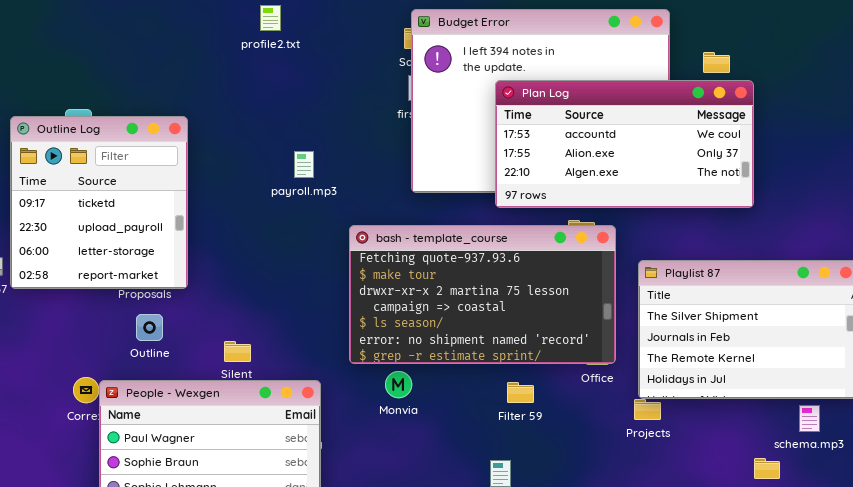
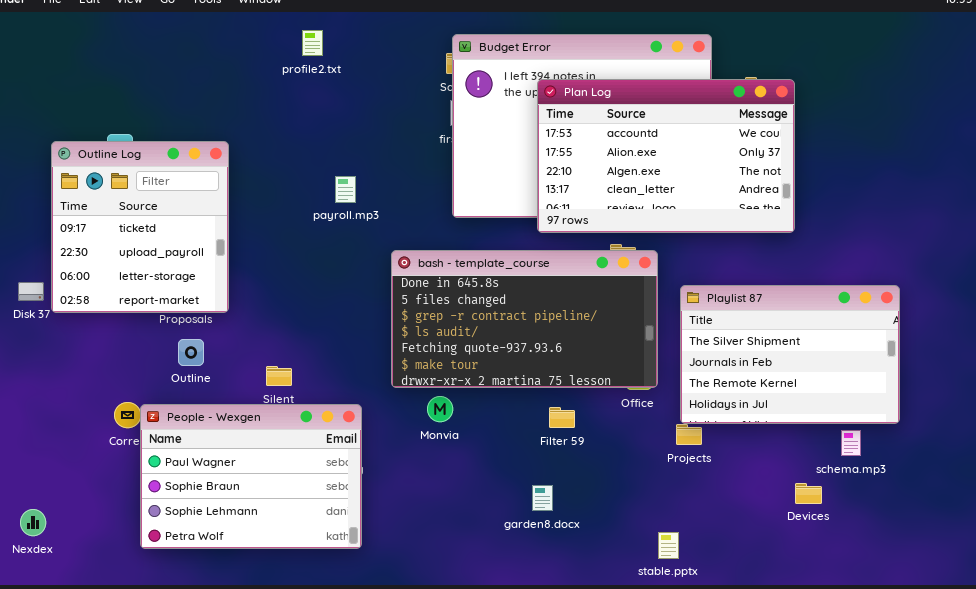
Plan Log: [495,80,754,208] -> [537,79,795,233], resized
bash - template_course: [349,225,616,364] -> [391,250,658,388], scrolled up 4 rows

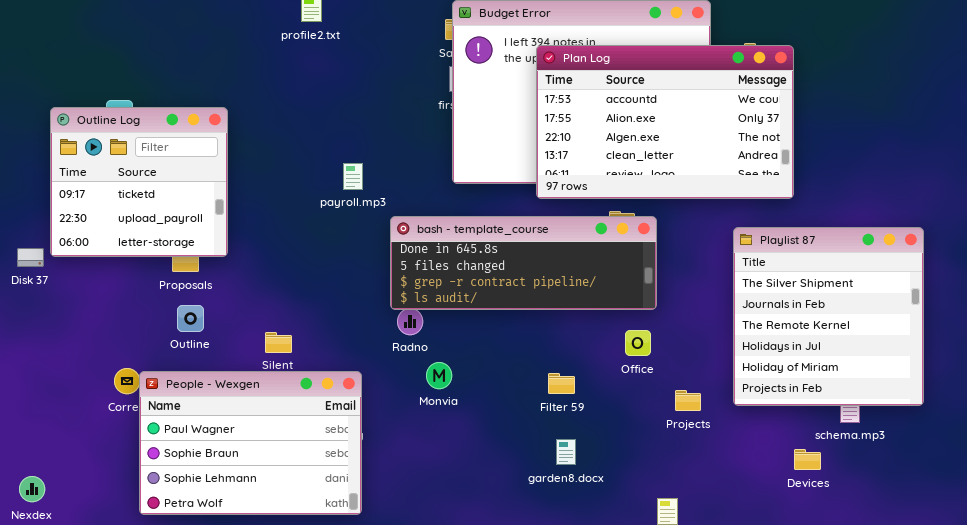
Outline Log: [51,141,229,313] -> [50,107,228,257], resized
payroll.mp3: [335,176,356,203] -> [343,163,363,190], moved
bash - template_course: [391,250,658,388] -> [390,216,657,310], resized
Playlist 87: [680,285,900,424] -> [733,227,924,406], moved, resized
garden8.docx: [532,485,553,511] -> [556,439,576,465], moved

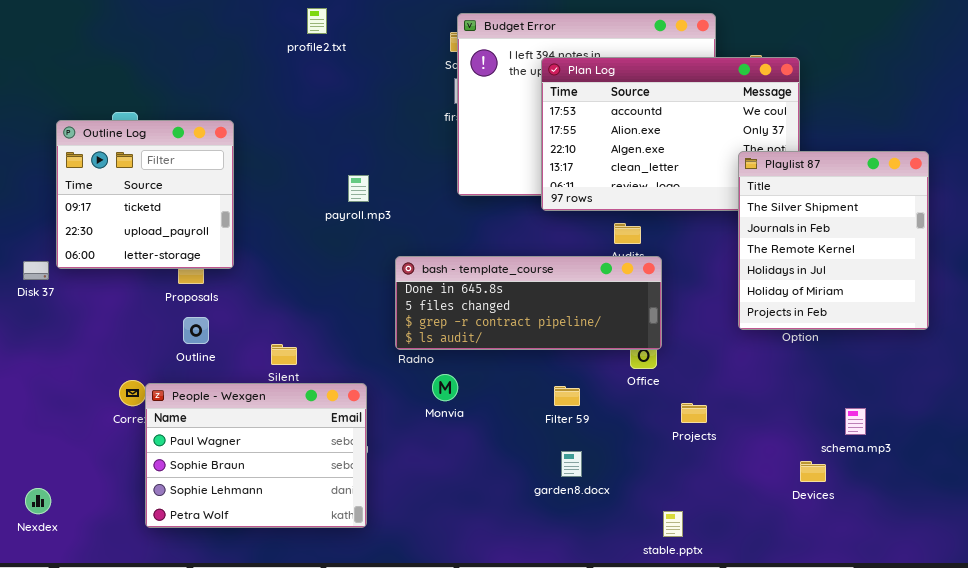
bash - template_course: [390,216,657,310] -> [395,256,662,350], moved
Playlist 87: [733,227,924,406] -> [738,151,929,330], moved

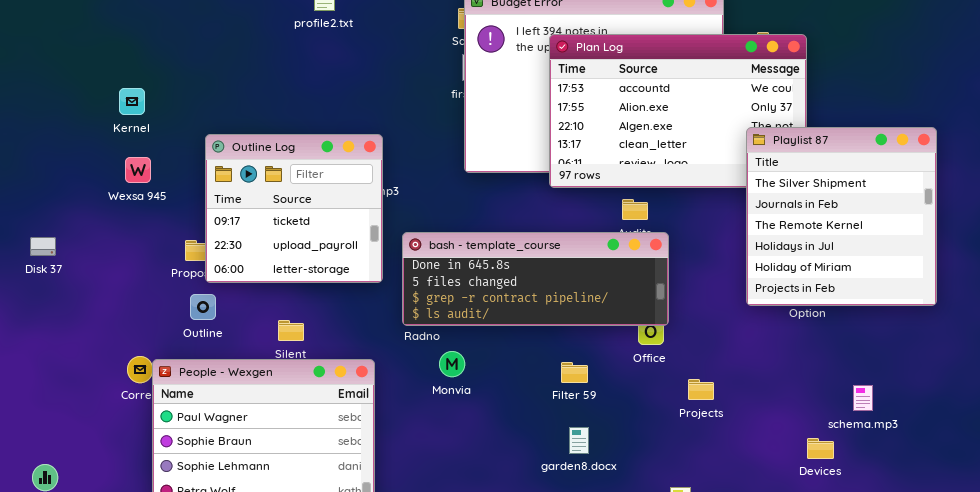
Outline Log: [56,120,234,269] -> [205,134,383,283], moved

